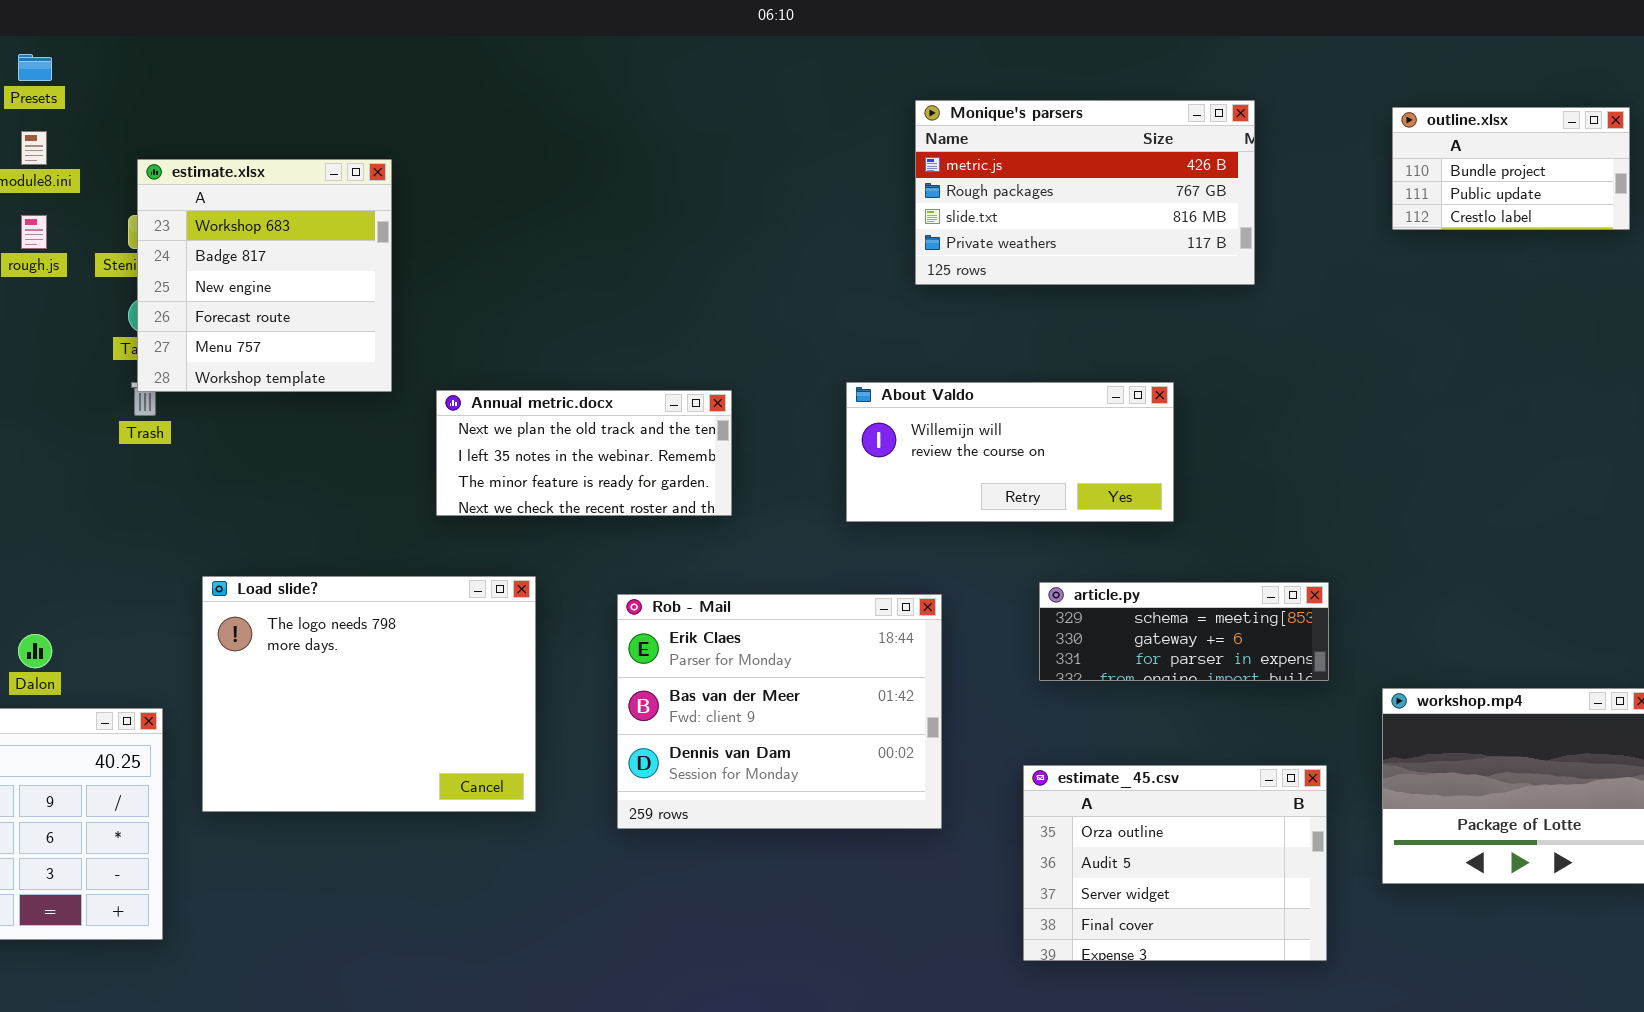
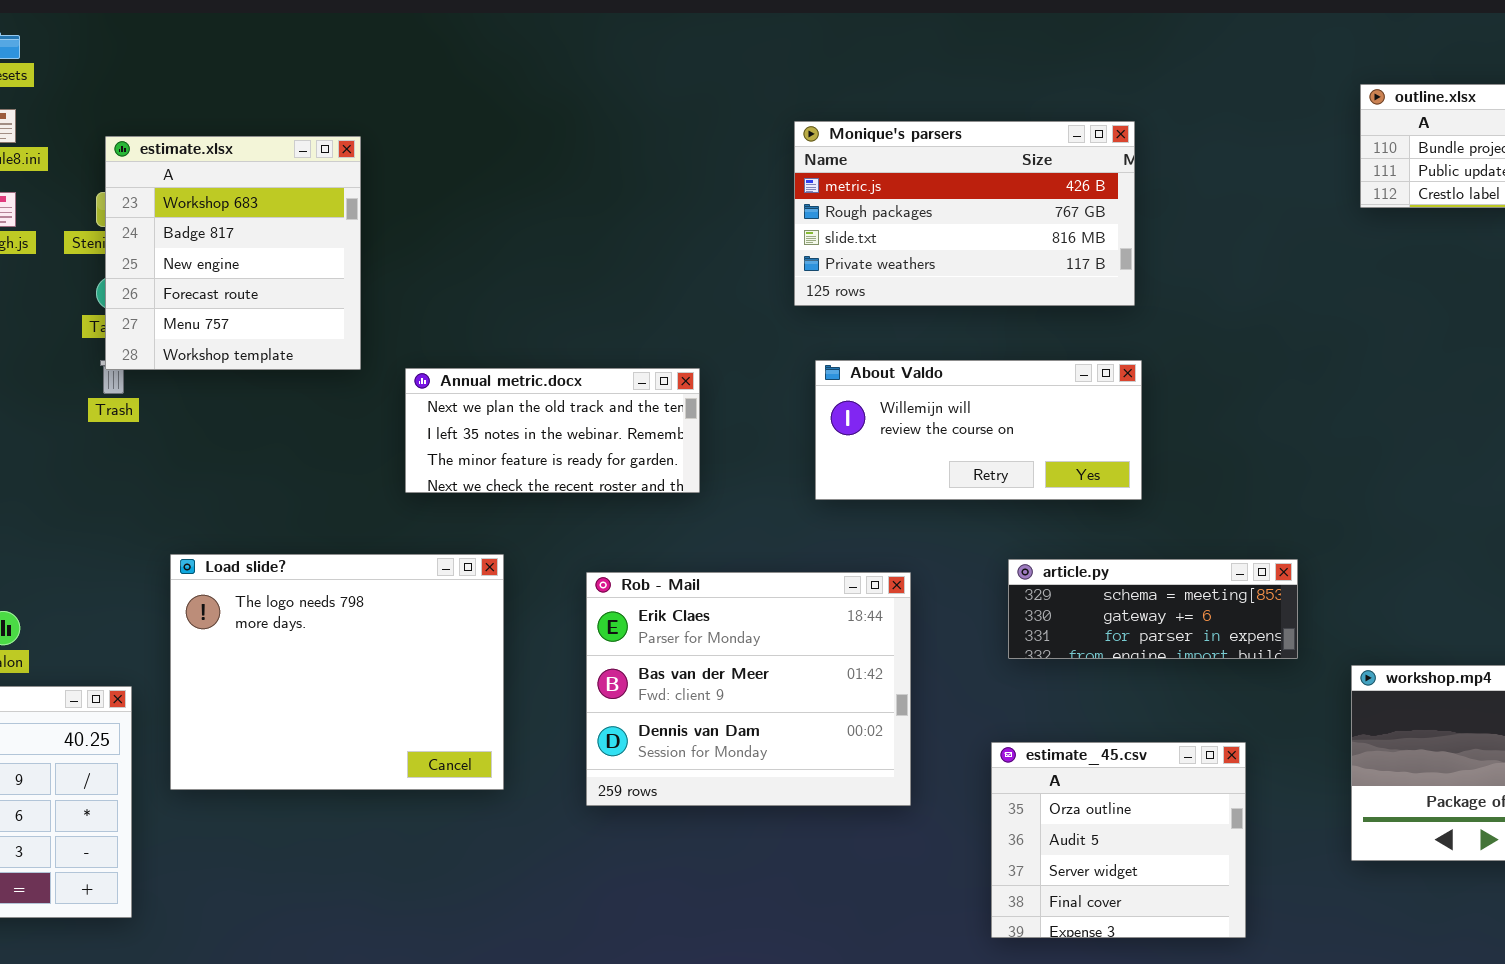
Monique's parsers: [915,100,1255,285] -> [794,121,1135,306], moved
estimate_45.csv: [1023,765,1327,961] -> [991,742,1246,938], resized

